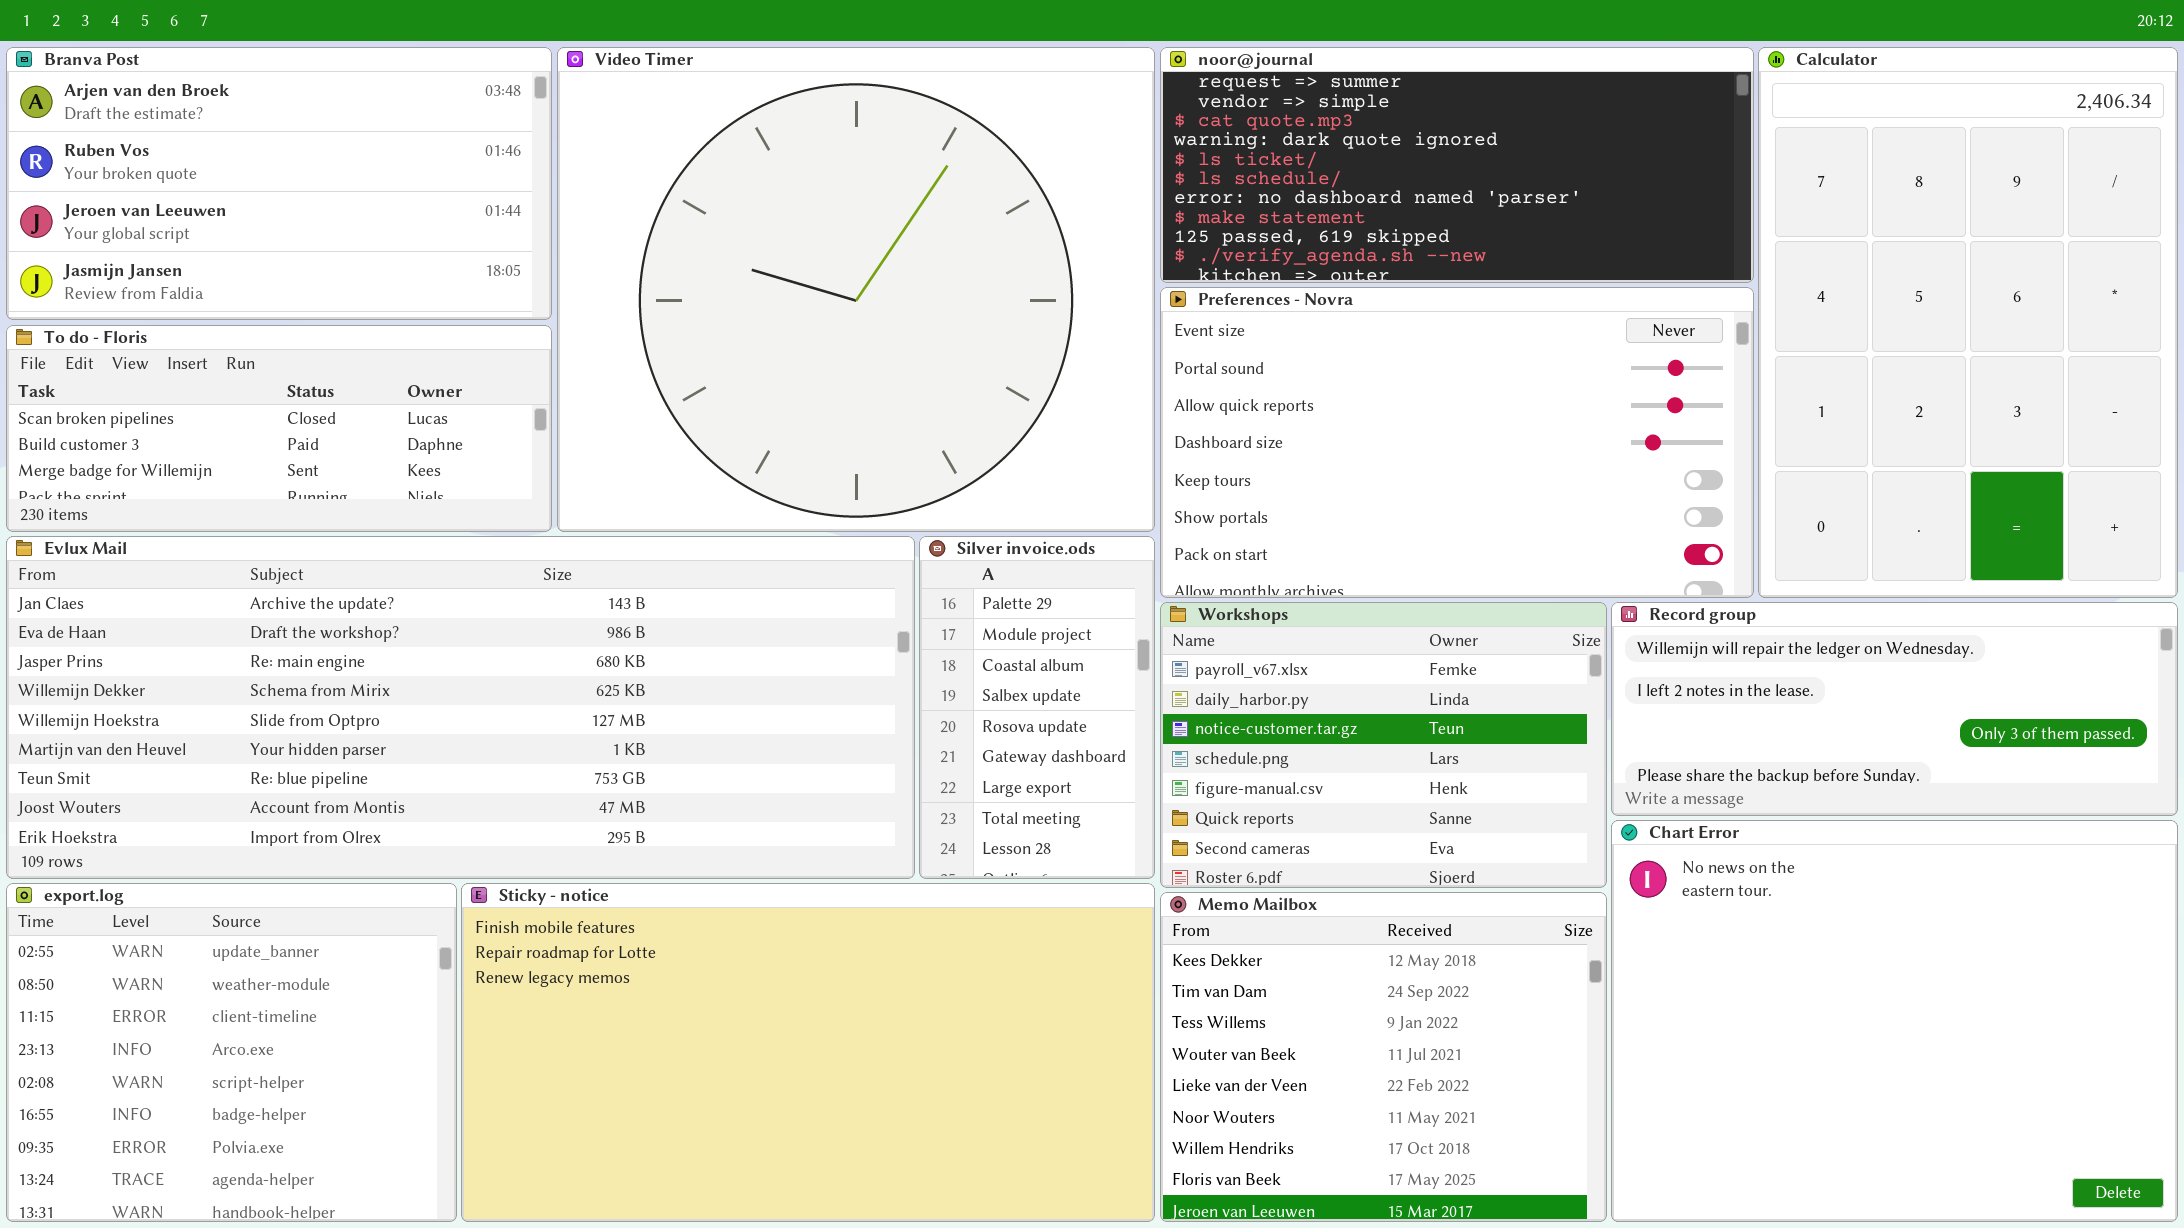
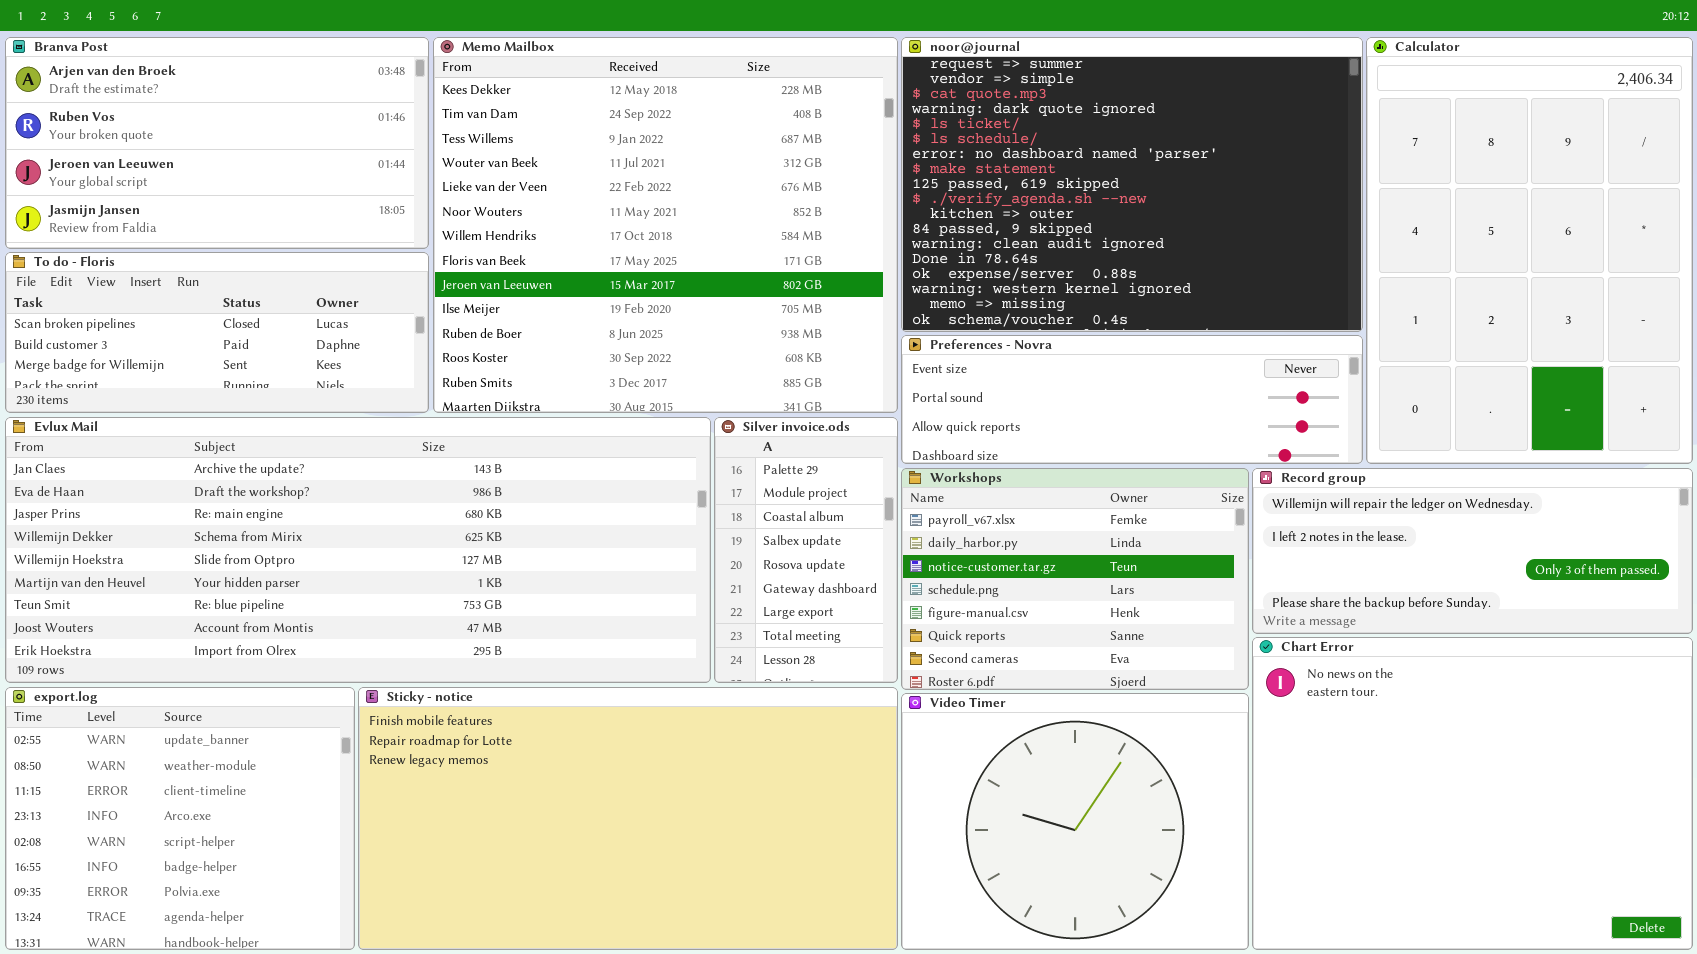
Video Timer: [557,47,1155,532] -> [901,693,1249,950], moved, resized
noor@journal: [1160,47,1754,283] -> [901,37,1363,332], resized
Preferences - Novra: [1160,287,1754,598] -> [901,335,1363,464], resized
Memo Mailbox: [1160,892,1607,1222] -> [433,37,898,413], moved, resized

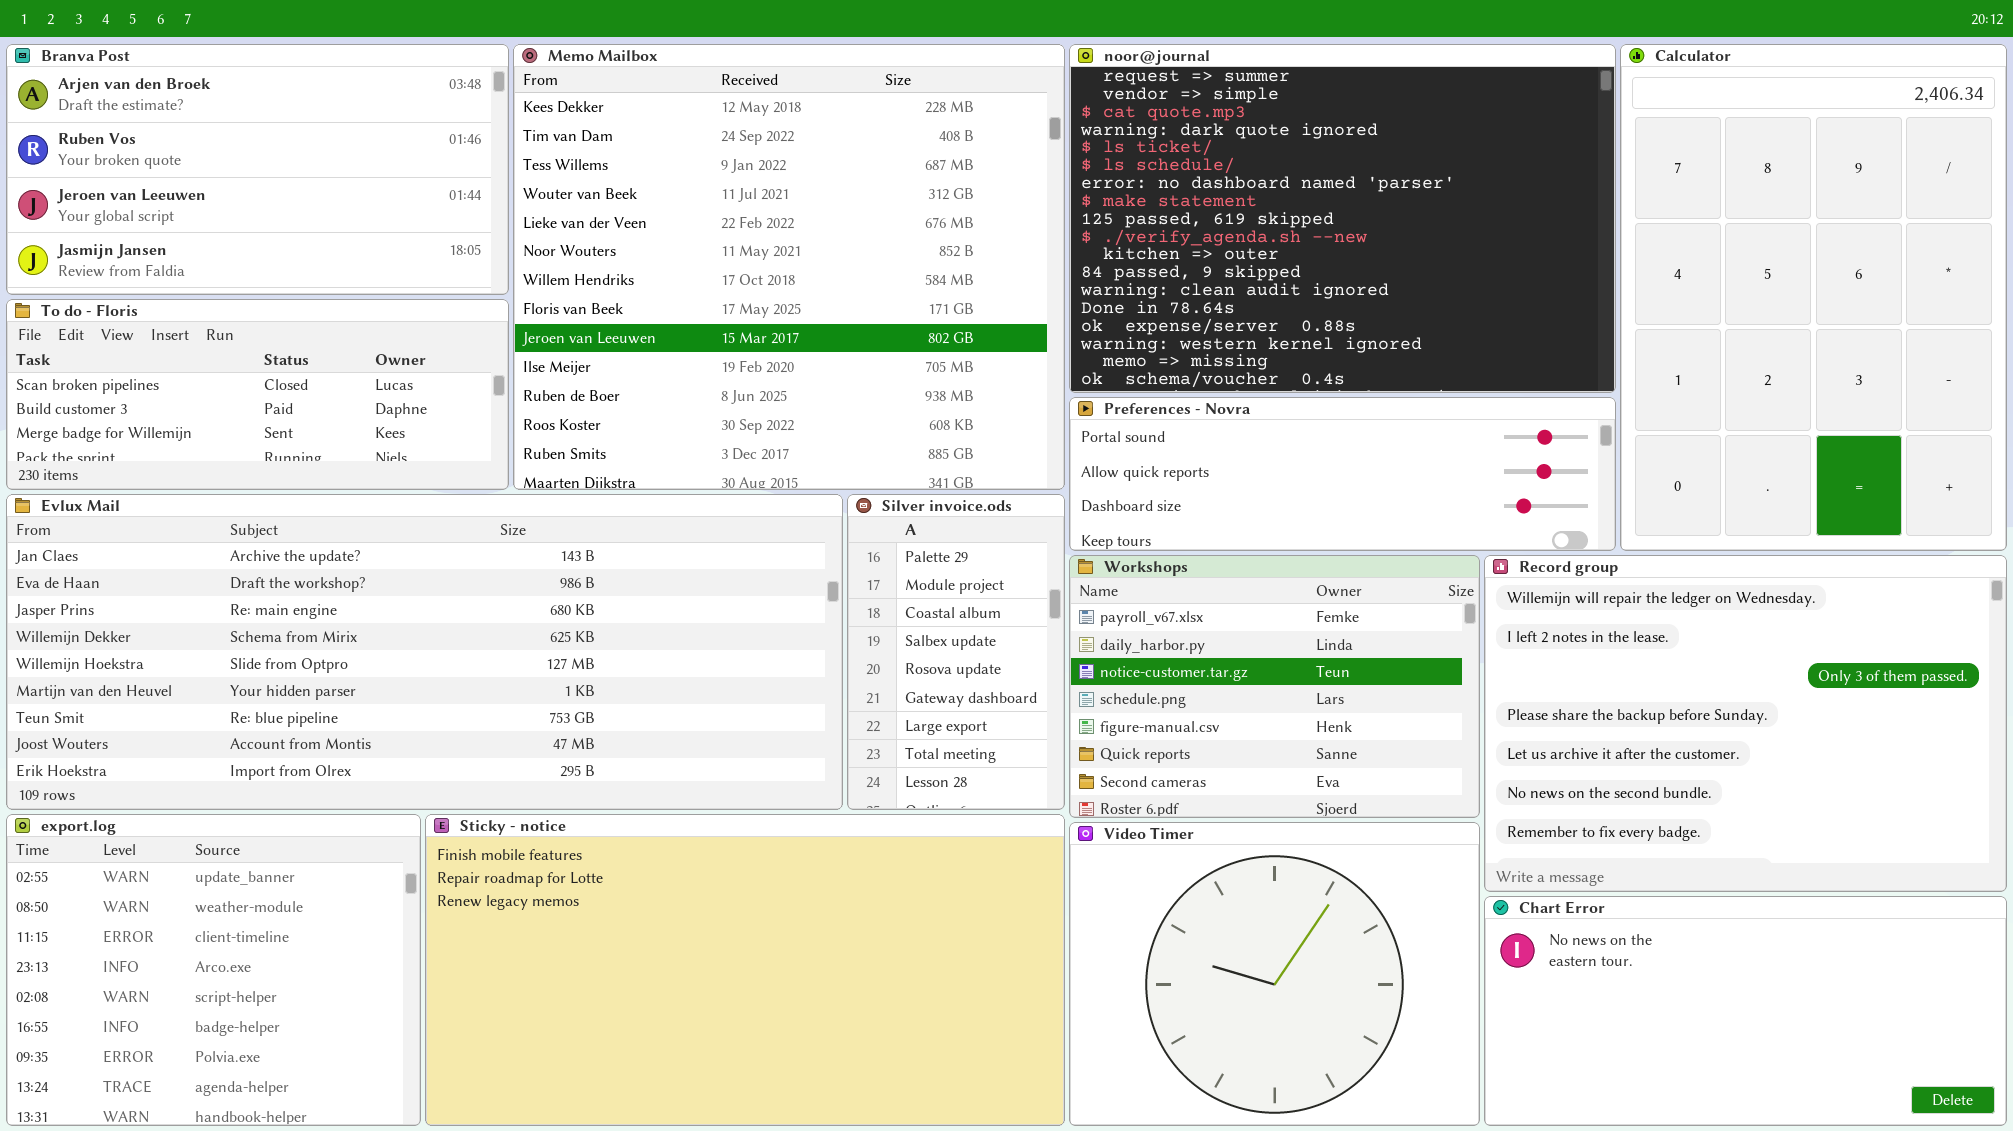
Preferences - Novra: [901,335,1363,464] -> [1069,397,1616,551], scrolled down 1 row
Record group: [1252,468,1693,634] -> [1484,555,2007,892], resized
Chart Error: [1252,637,1693,950] -> [1484,896,2007,1126], resized

